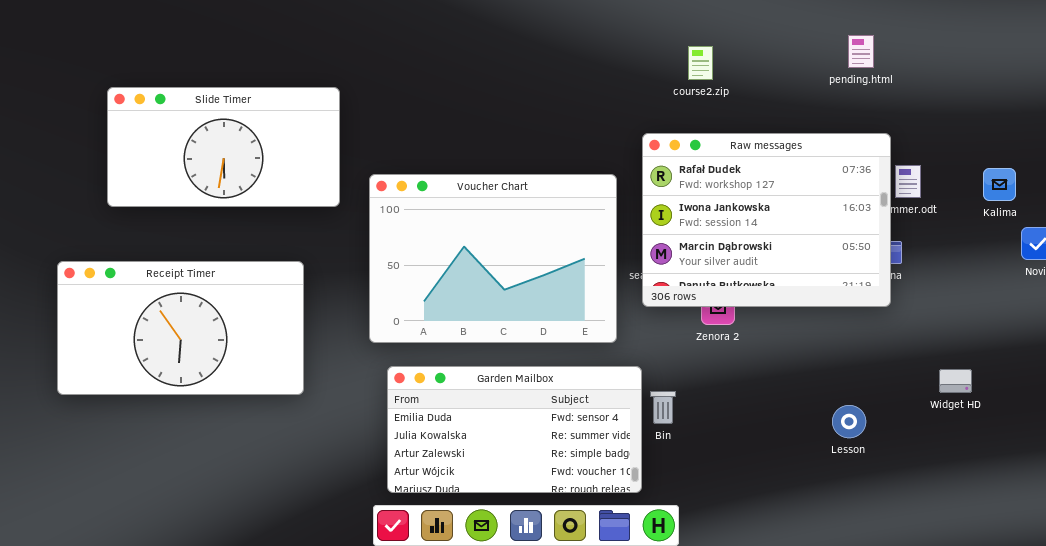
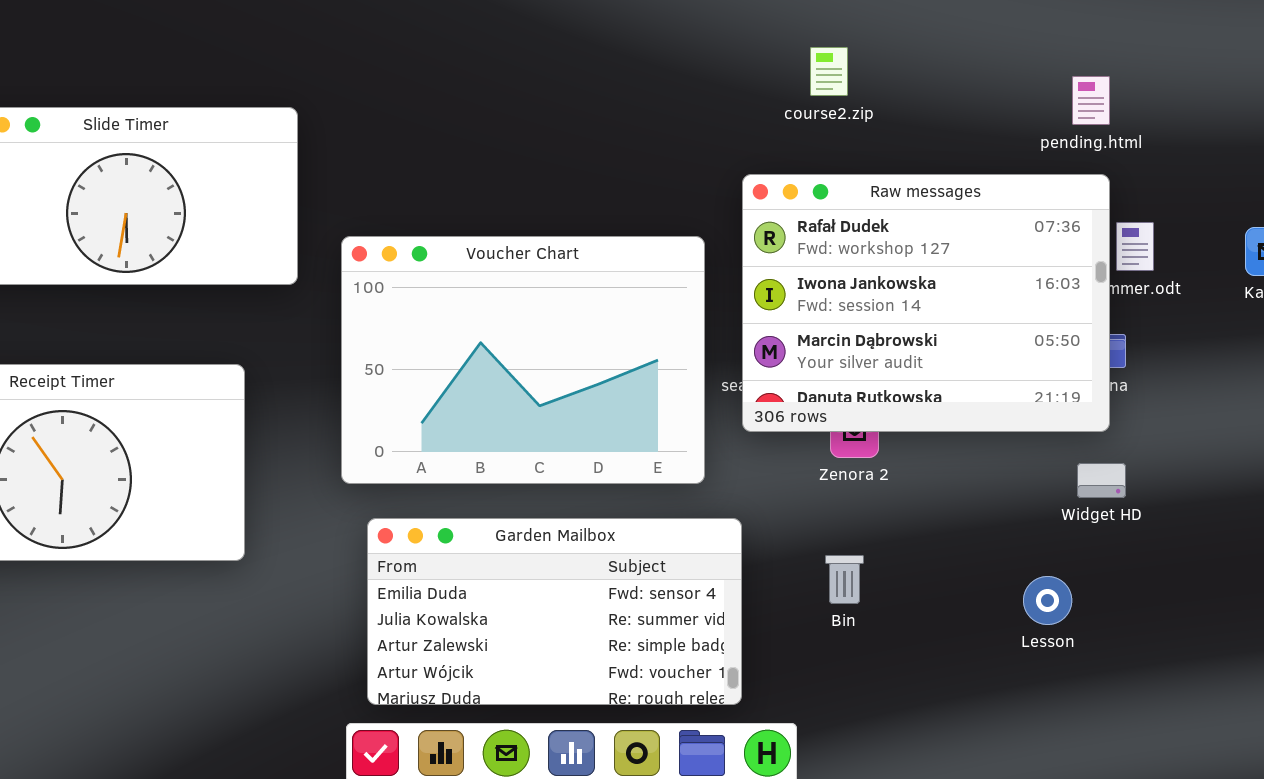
pending.html: [848,35,874,68] -> [1072,76,1110,125], moved
Widget HD: [939,369,972,393] -> [1077,463,1126,498], moved
Bin: [650,391,676,424] -> [825,555,864,604], moved

